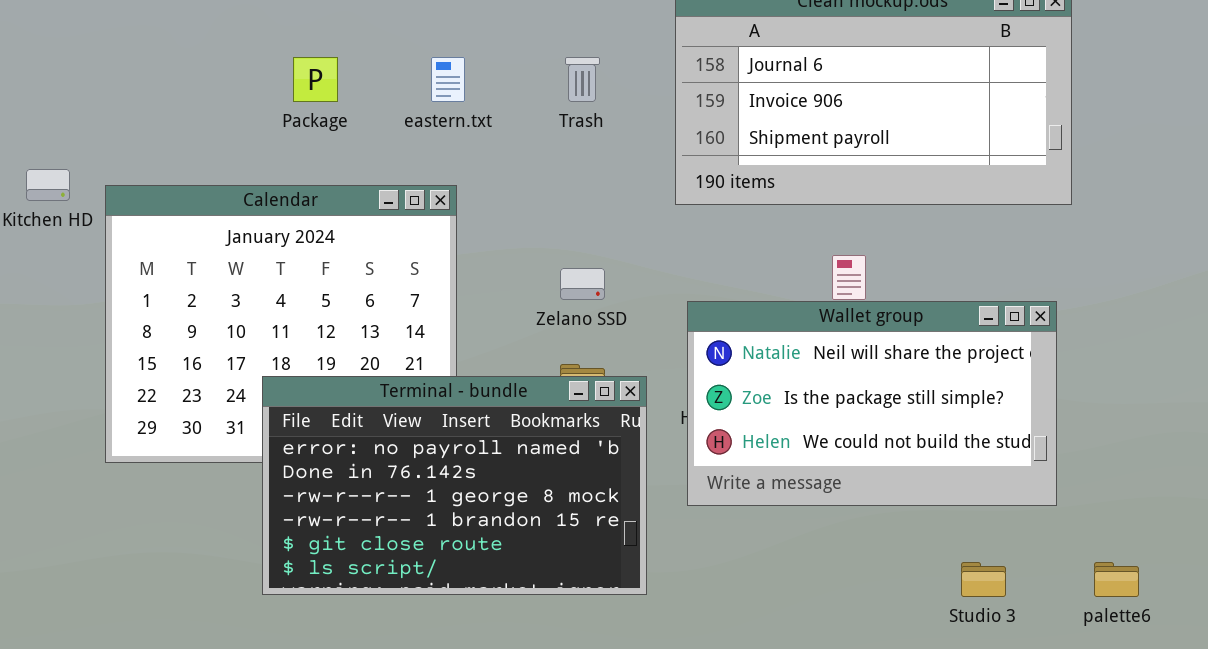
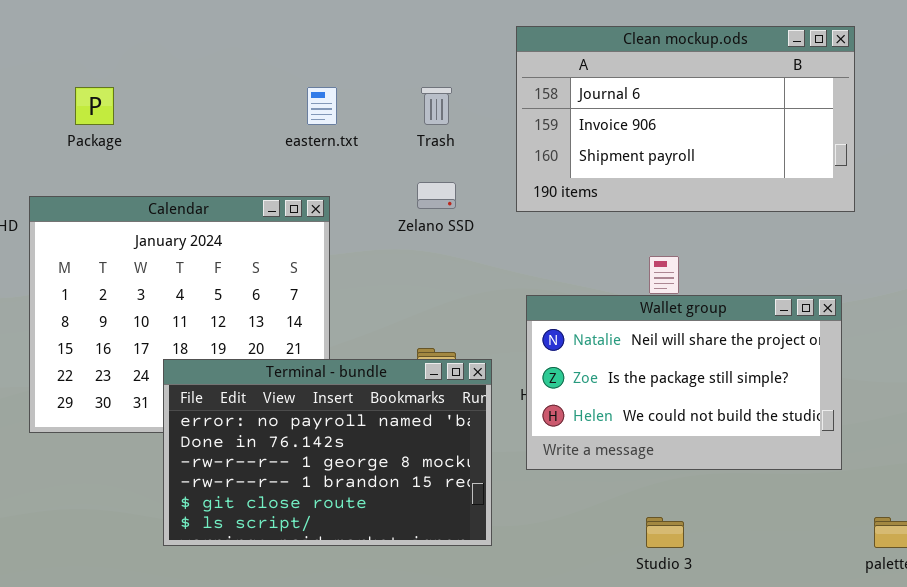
Package: [293,57,338,102] -> [75,87,114,125], moved
Zelano SSD: [560,268,605,300] -> [417,182,456,209], moved
Studio 3: [961,562,1006,597] -> [646,517,684,548], moved

